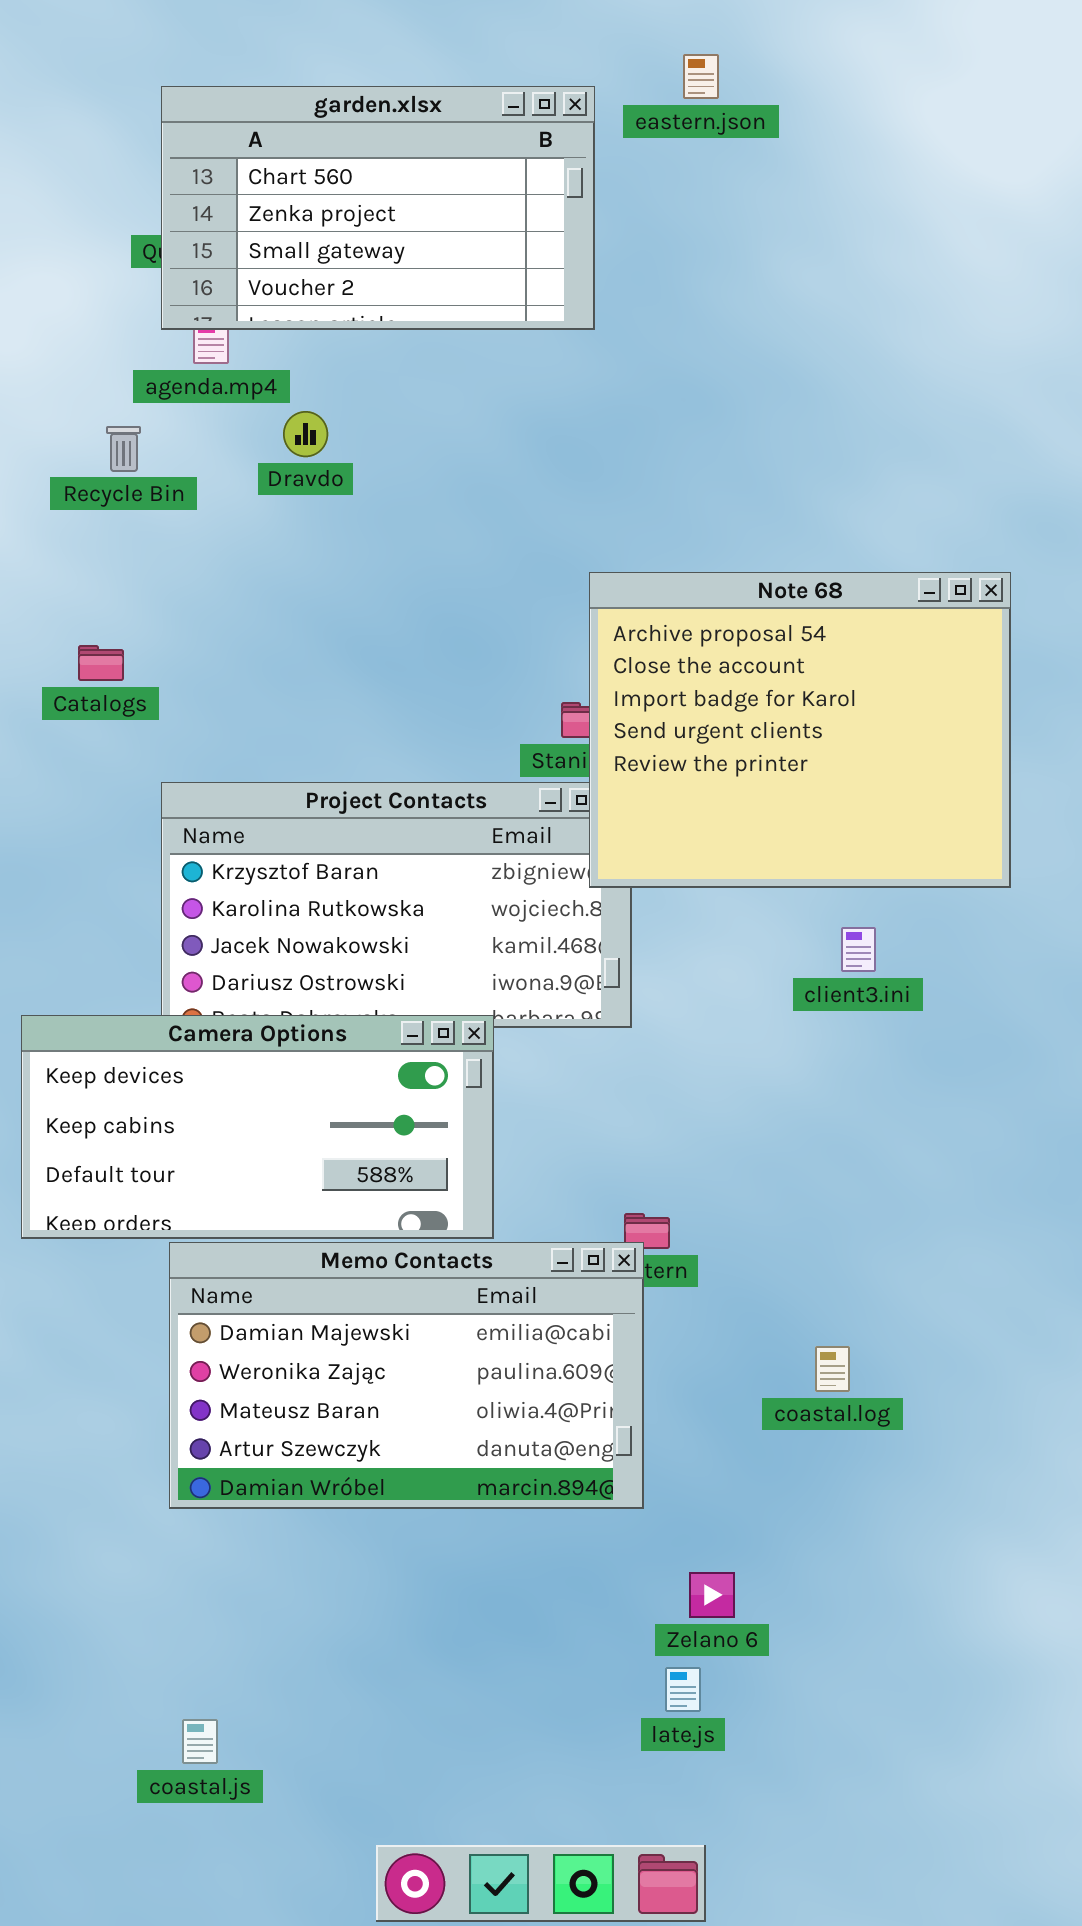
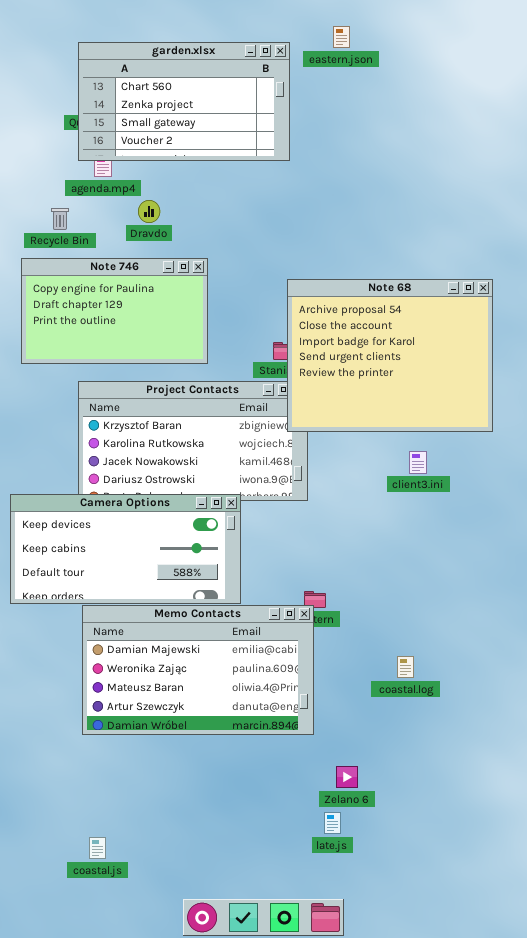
Note 746: none -> [21,258,208,364], opened

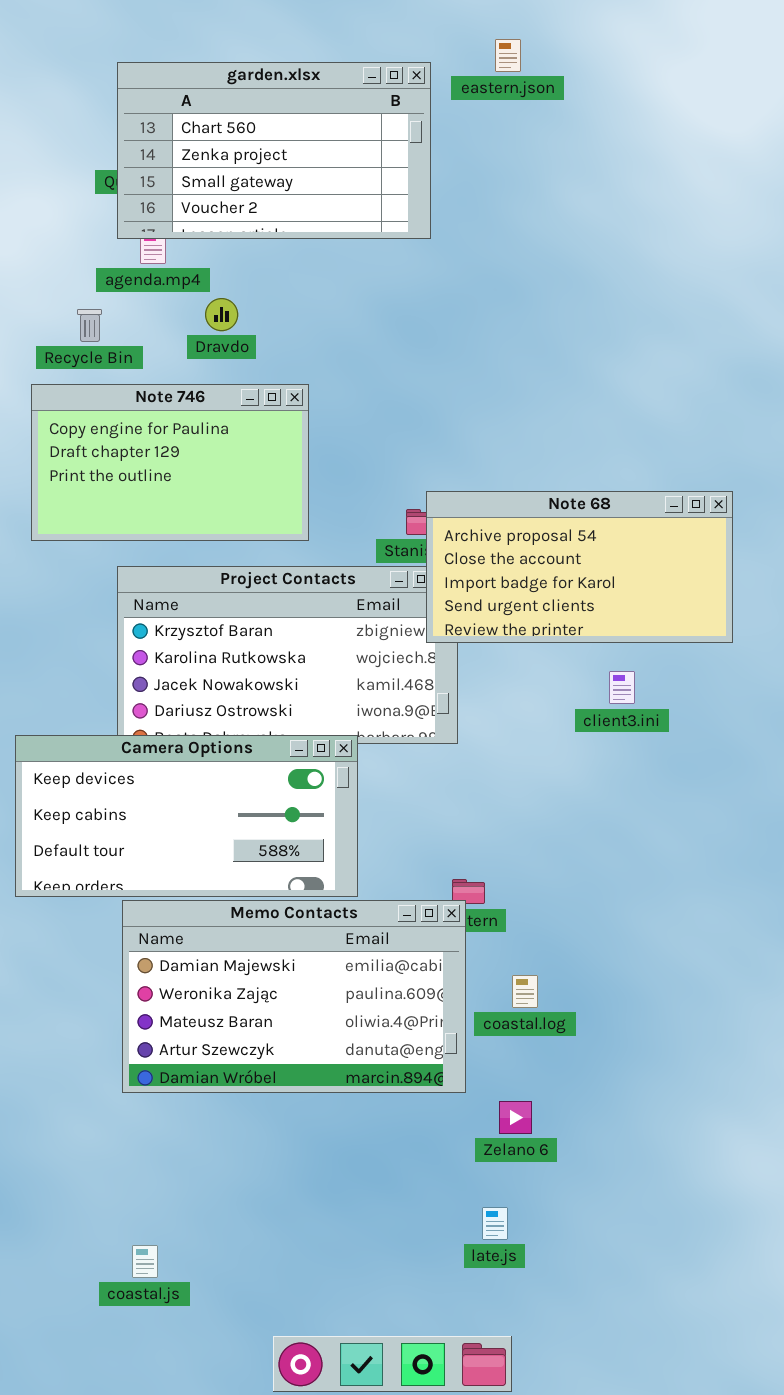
Note 68: [287,279,493,432] -> [426,491,733,643], resized
coastal.log: [397,656,414,678] -> [512,975,538,1008], moved
Zelano 6: [336,766,358,788] -> [499,1101,532,1134], moved

